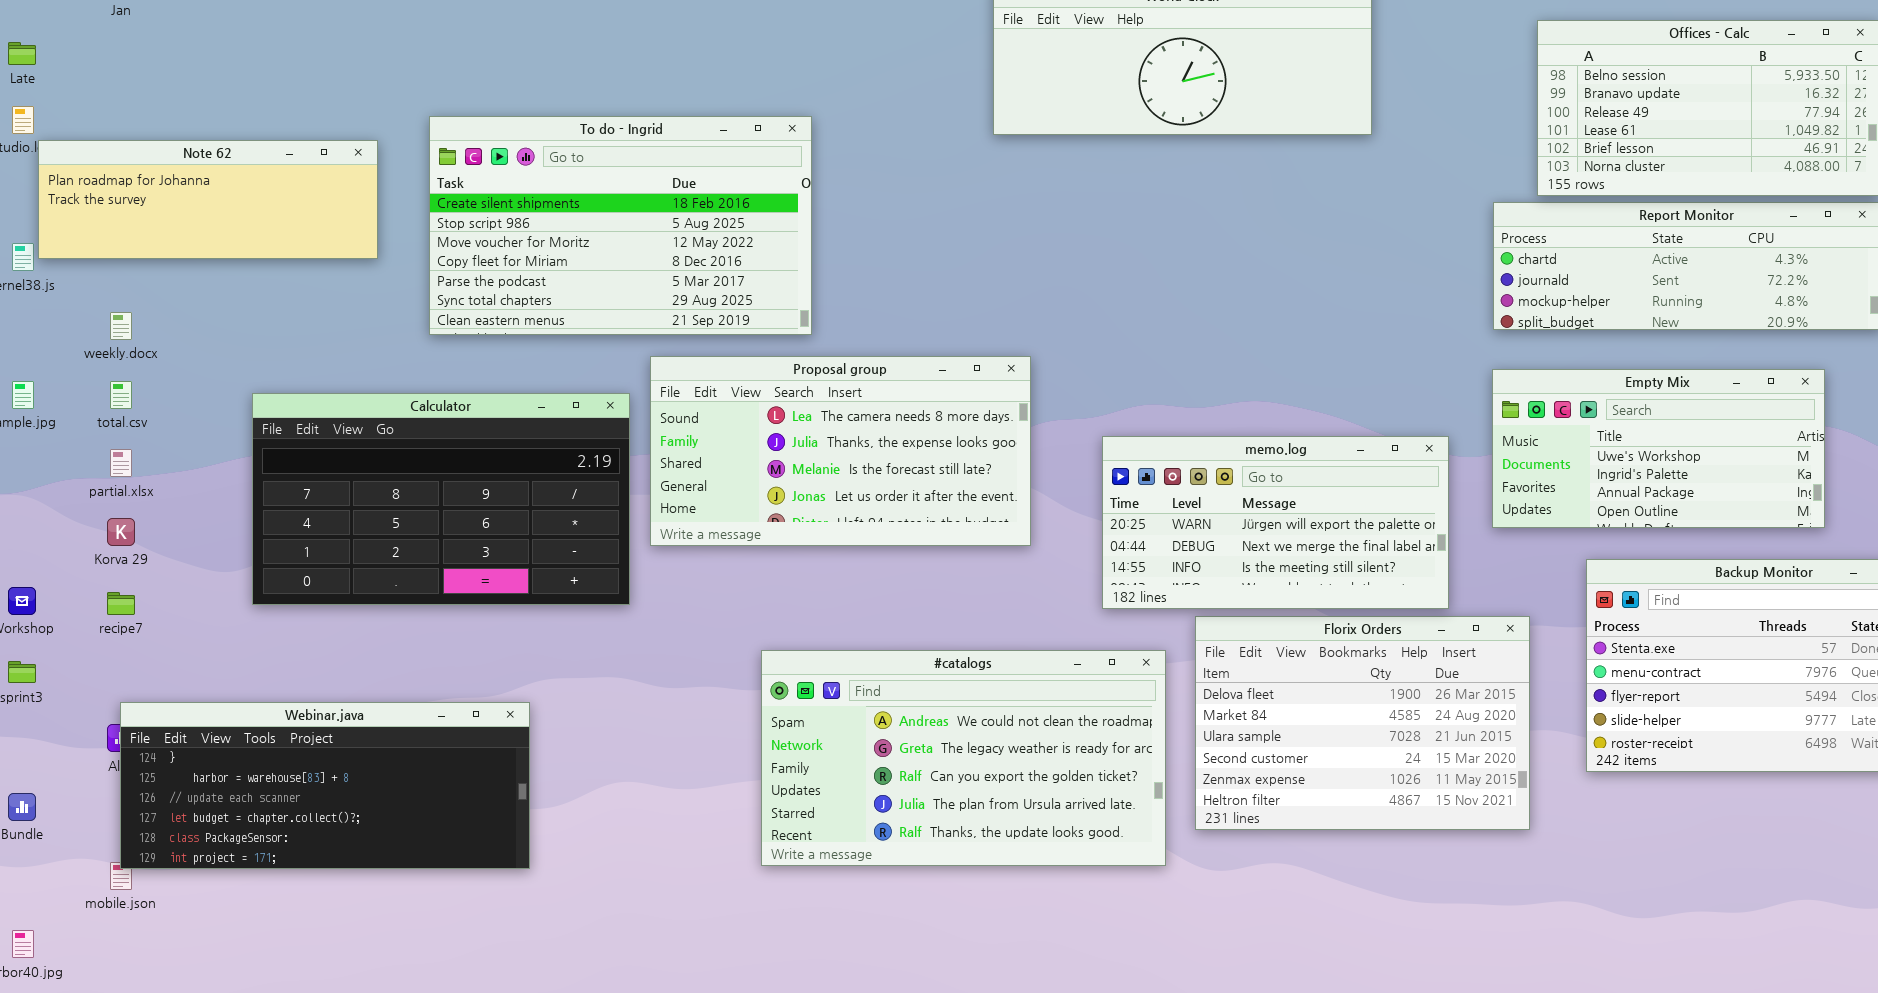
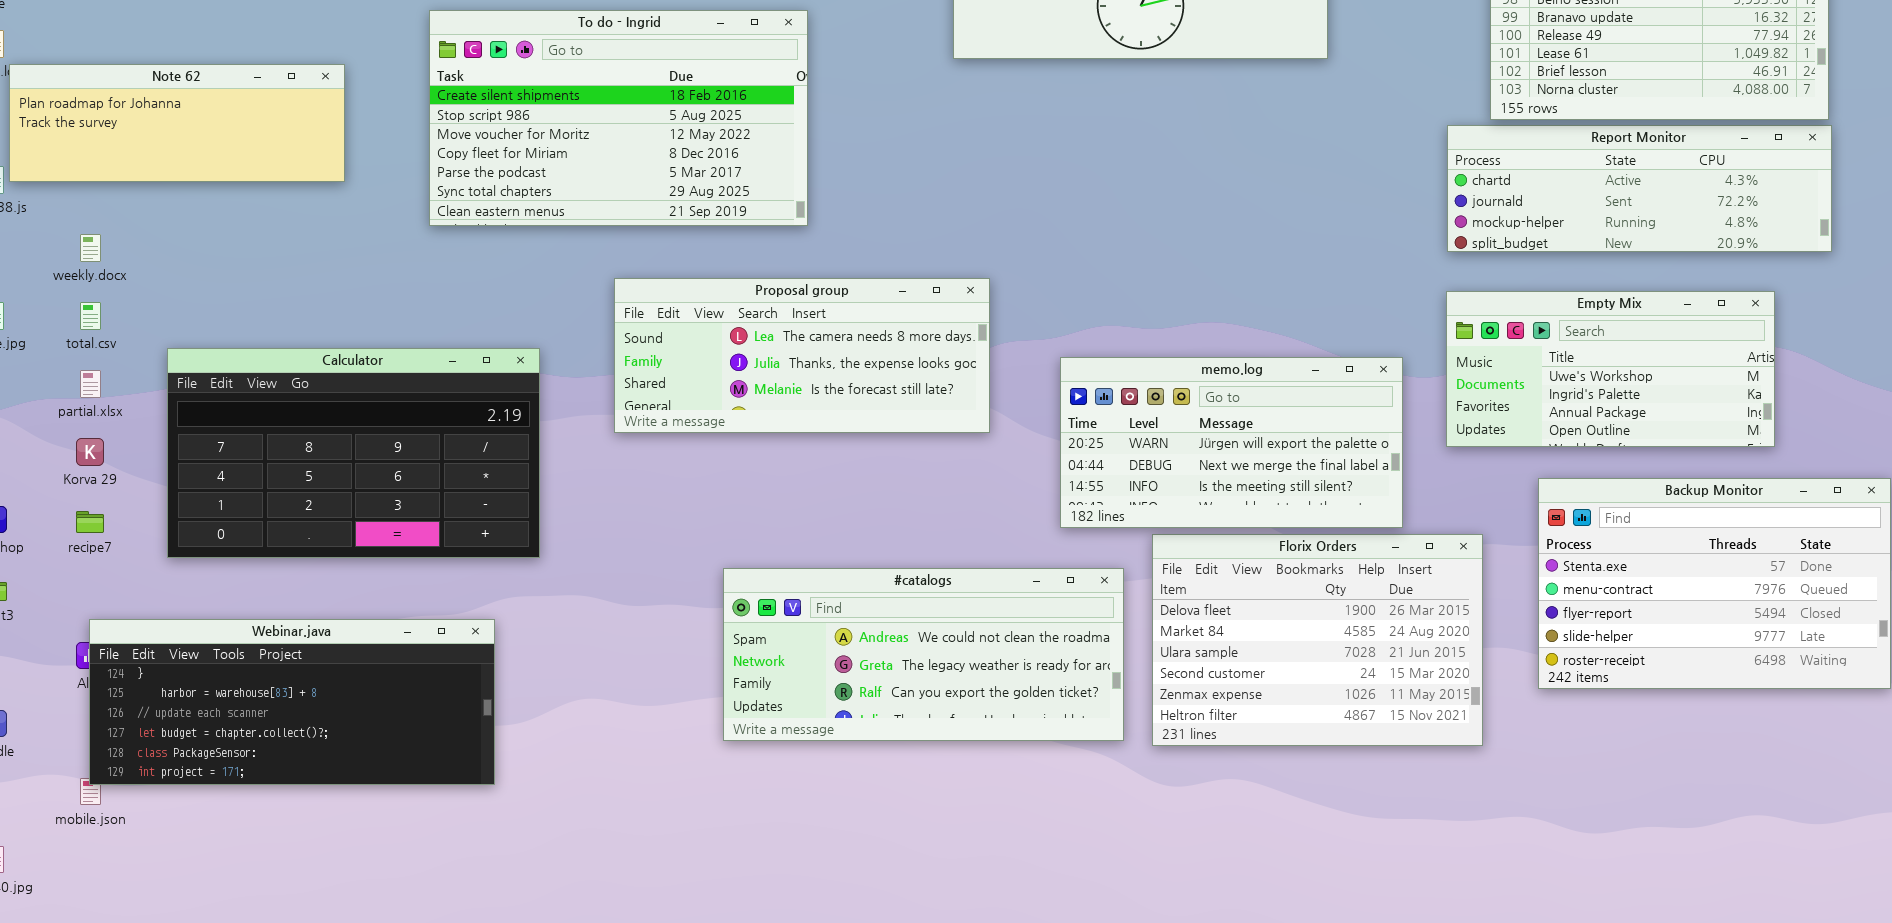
To do - Ingrid: [429,116,812,335] -> [429,10,808,226], moved
Proposal group: [650,356,1031,546] -> [614,278,990,433], resized
Calculator: [252,393,630,605] -> [167,348,540,558], moved
#catalogs: [761,650,1166,866] -> [723,568,1124,741], resized

